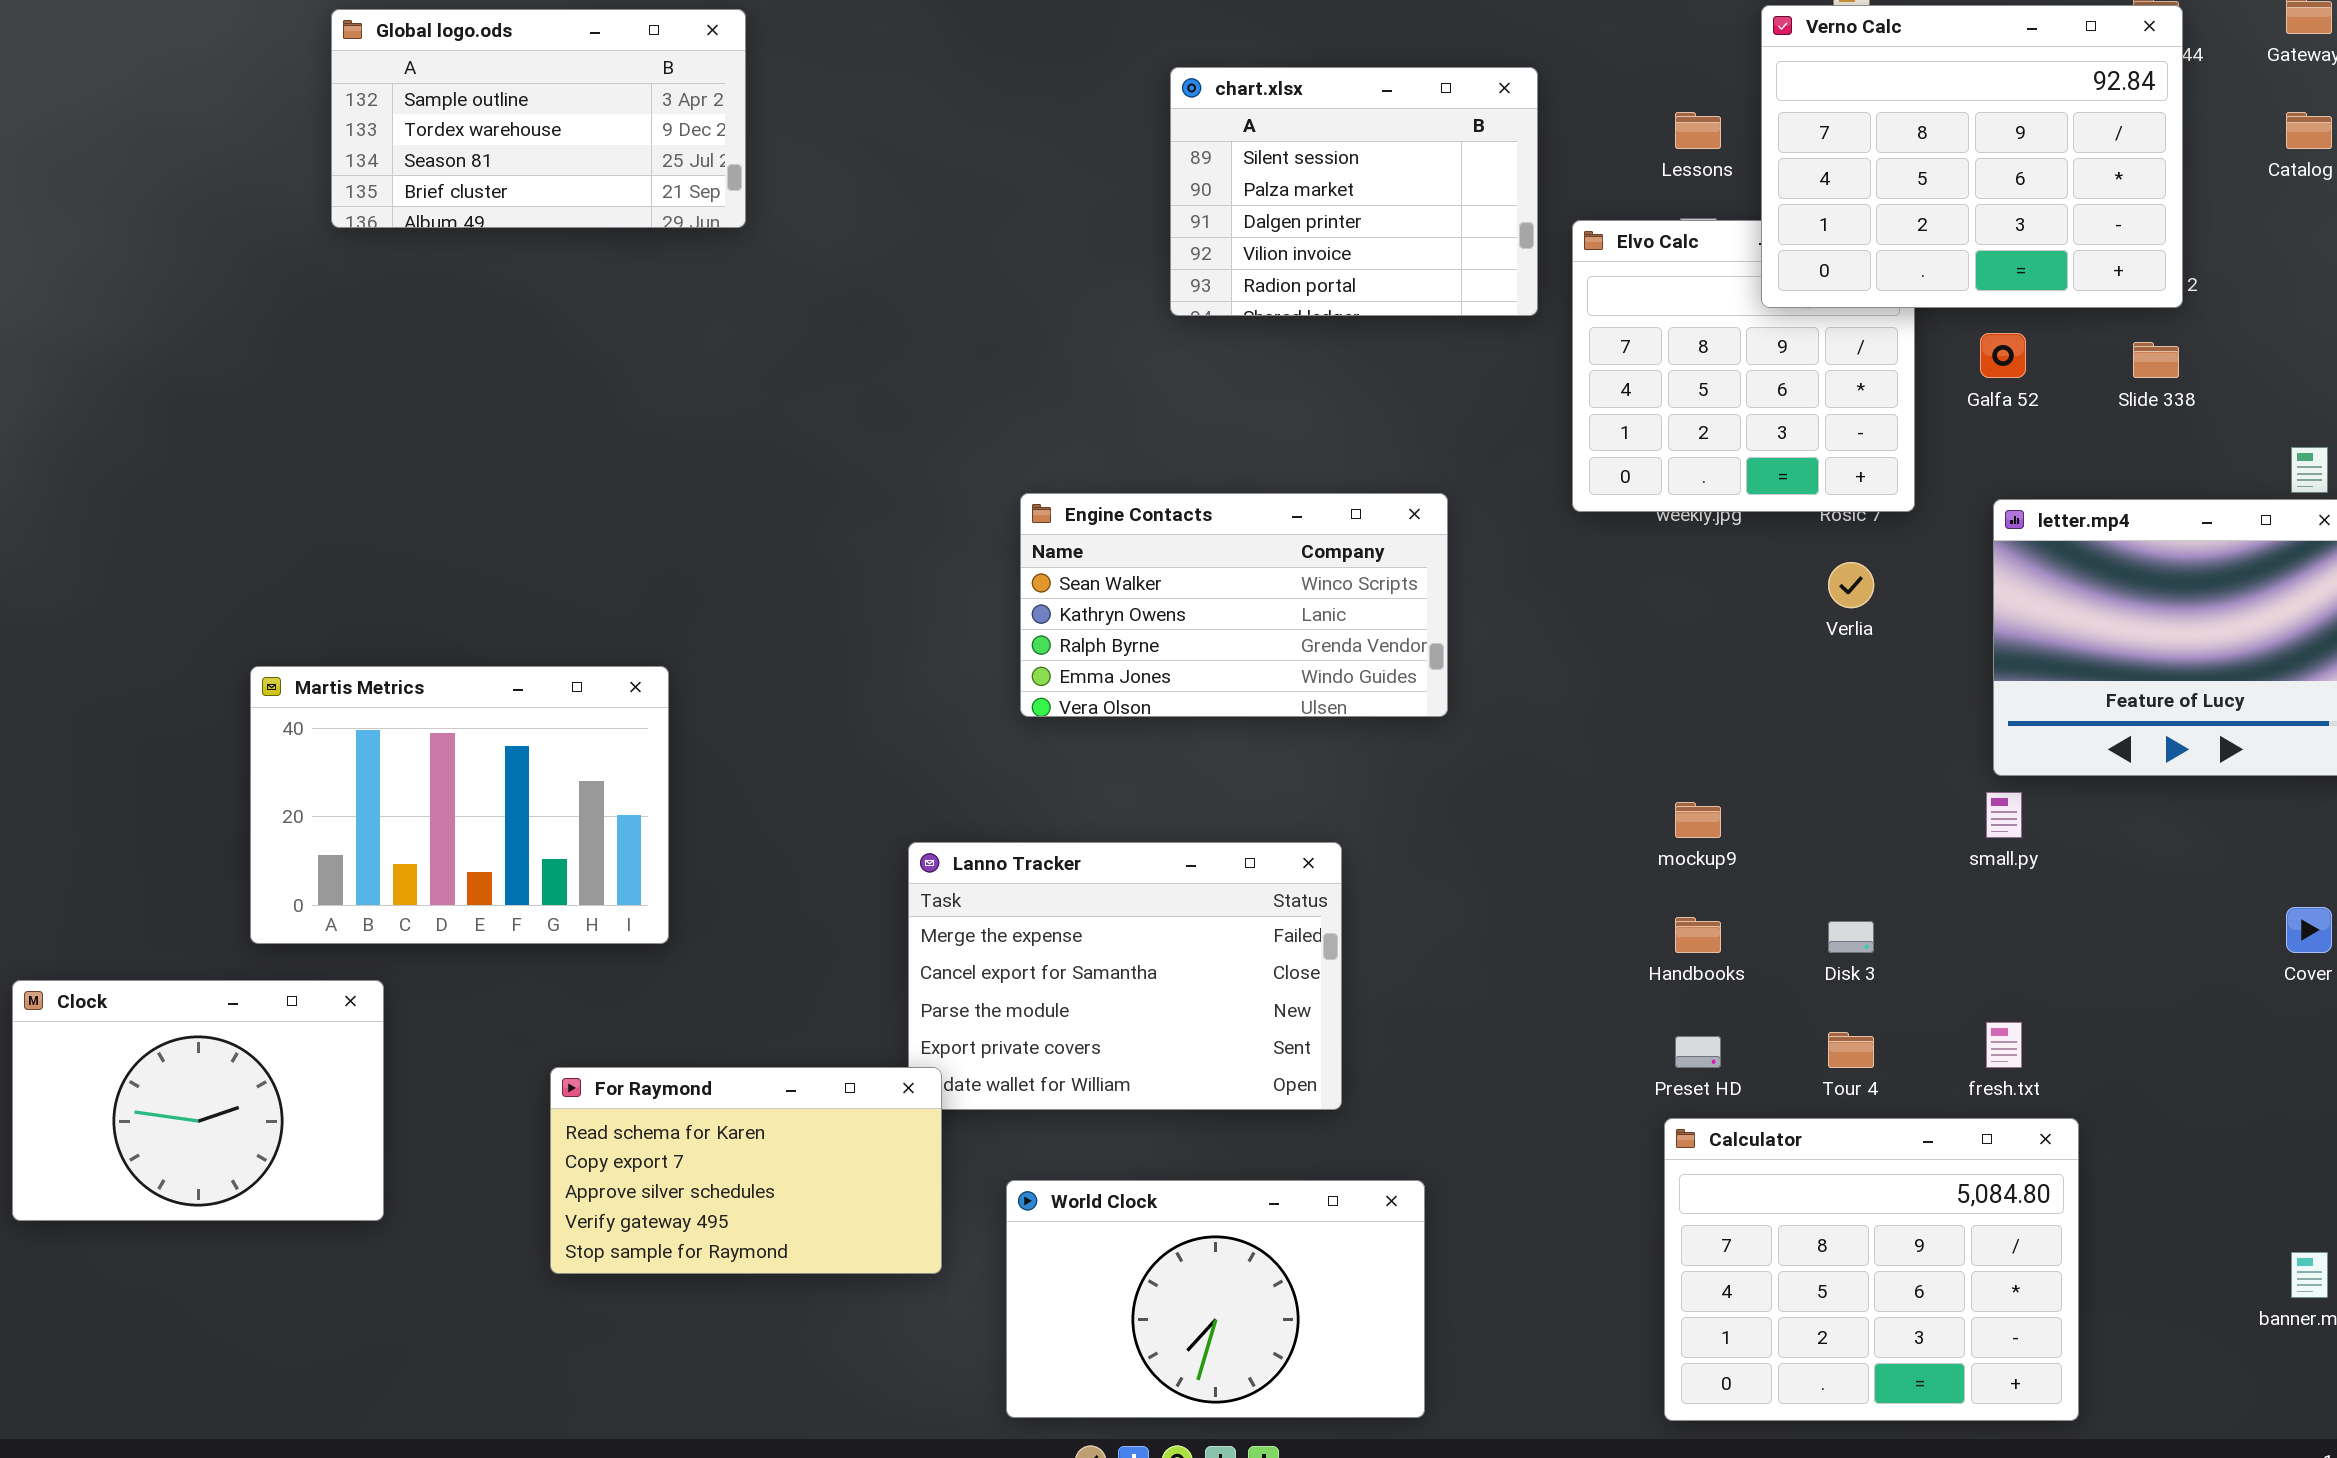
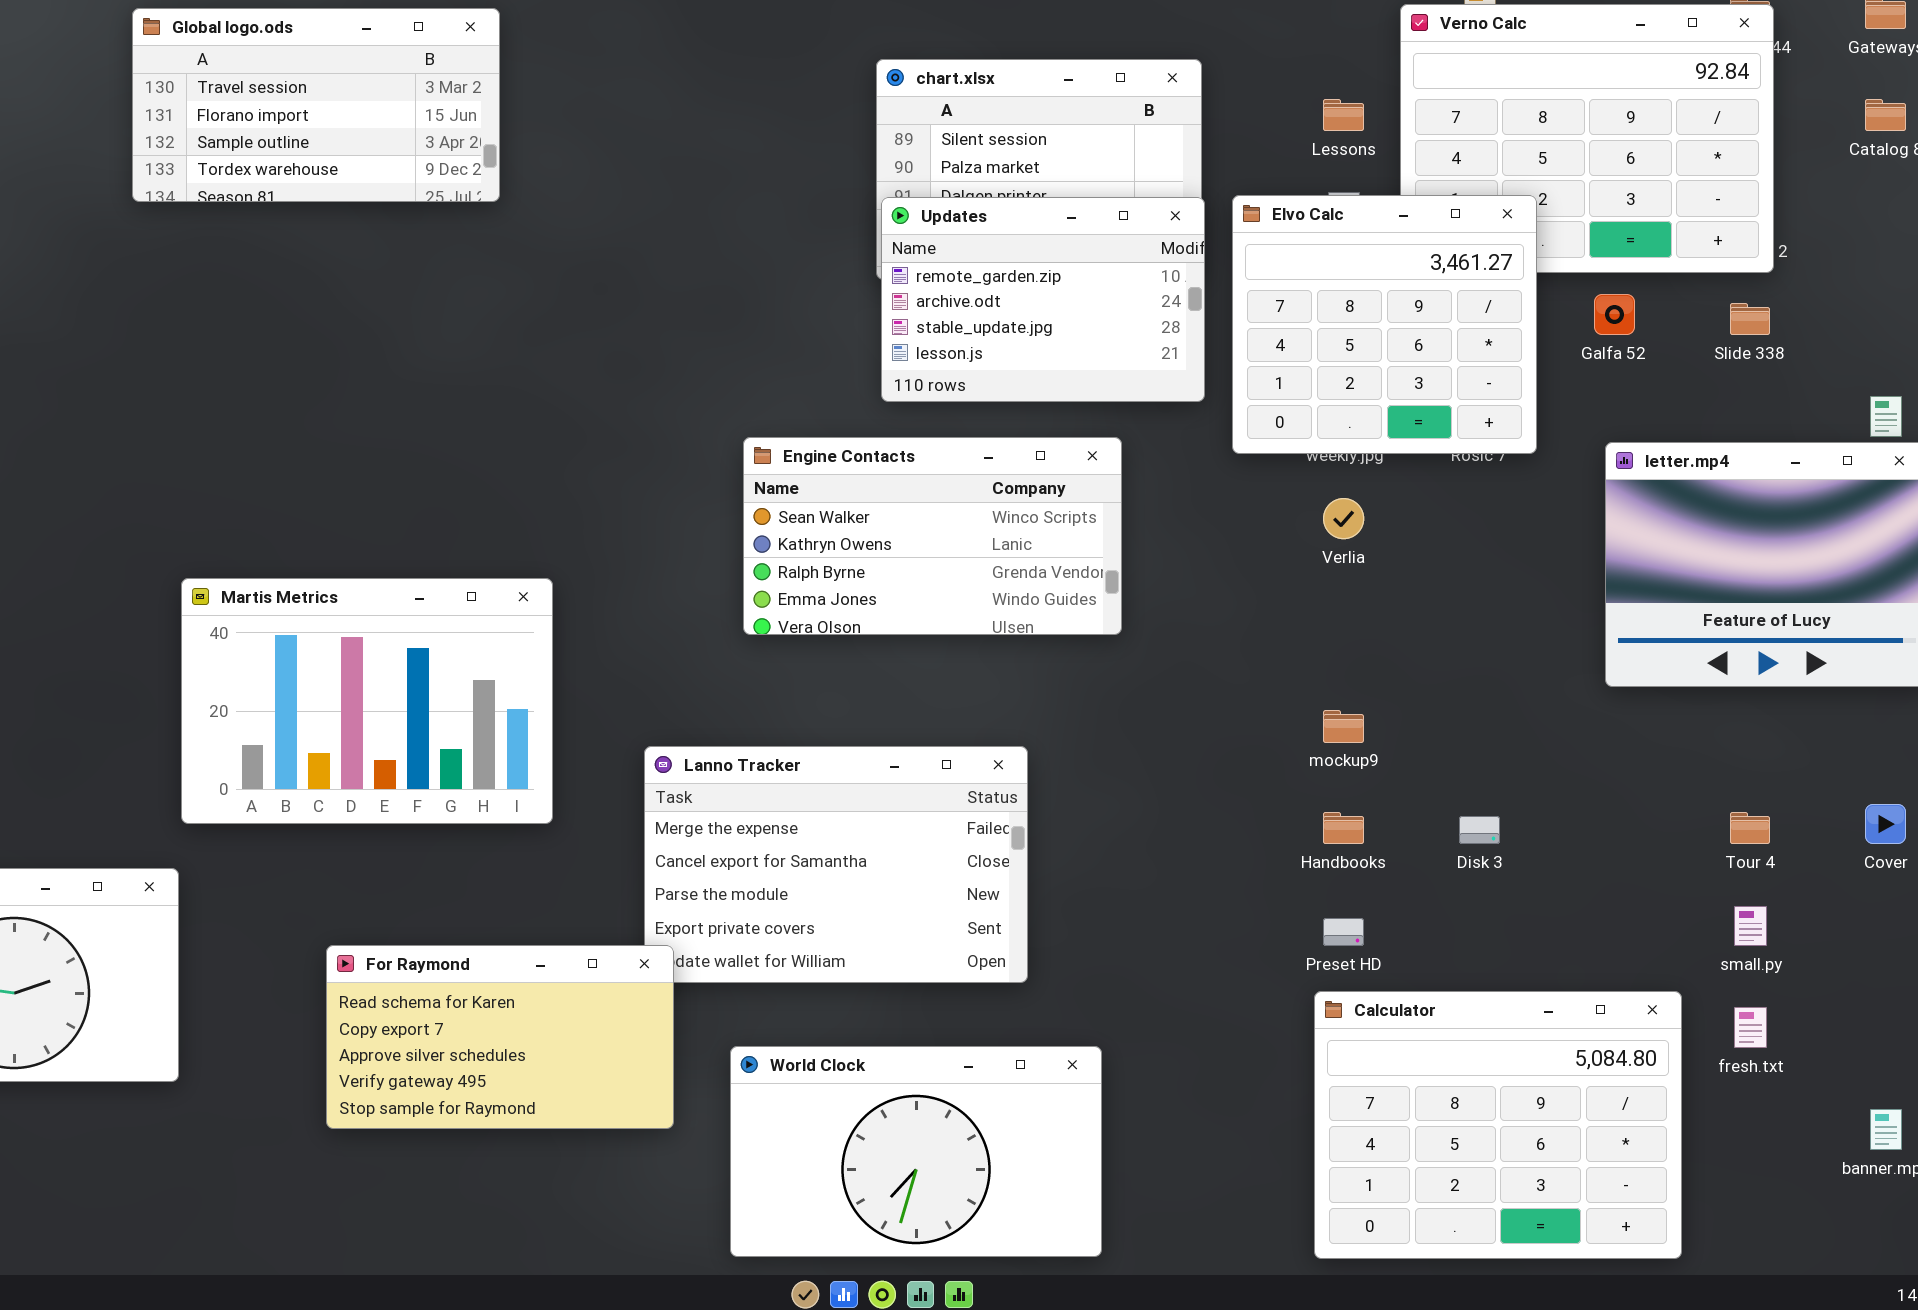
Global logo.ods: [331,9,746,228] -> [132,8,500,202], scrolled up 2 rows
Elvo Calc: [1572,220,1915,512] -> [1232,195,1537,454], raised
Updates: none -> [881,197,1205,402], opened
Verlia: [1828,562,1874,608] -> [1323,498,1364,539], moved
Martis Metrics: [250,666,669,944] -> [181,578,553,824], moved
small.py: [1986,792,2022,838] -> [1734,906,1767,946], moved
fresh.txt: [1986,1022,2022,1068] -> [1734,1007,1767,1048], moved
Tour 4: [1828,1032,1874,1068] -> [1730,812,1770,844], moved

